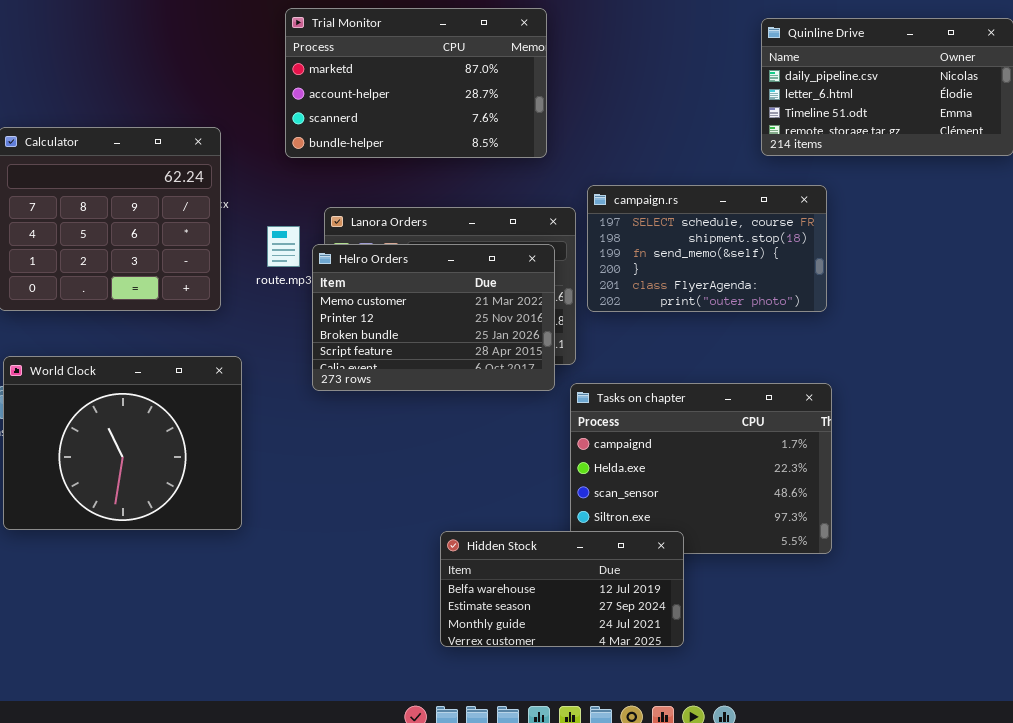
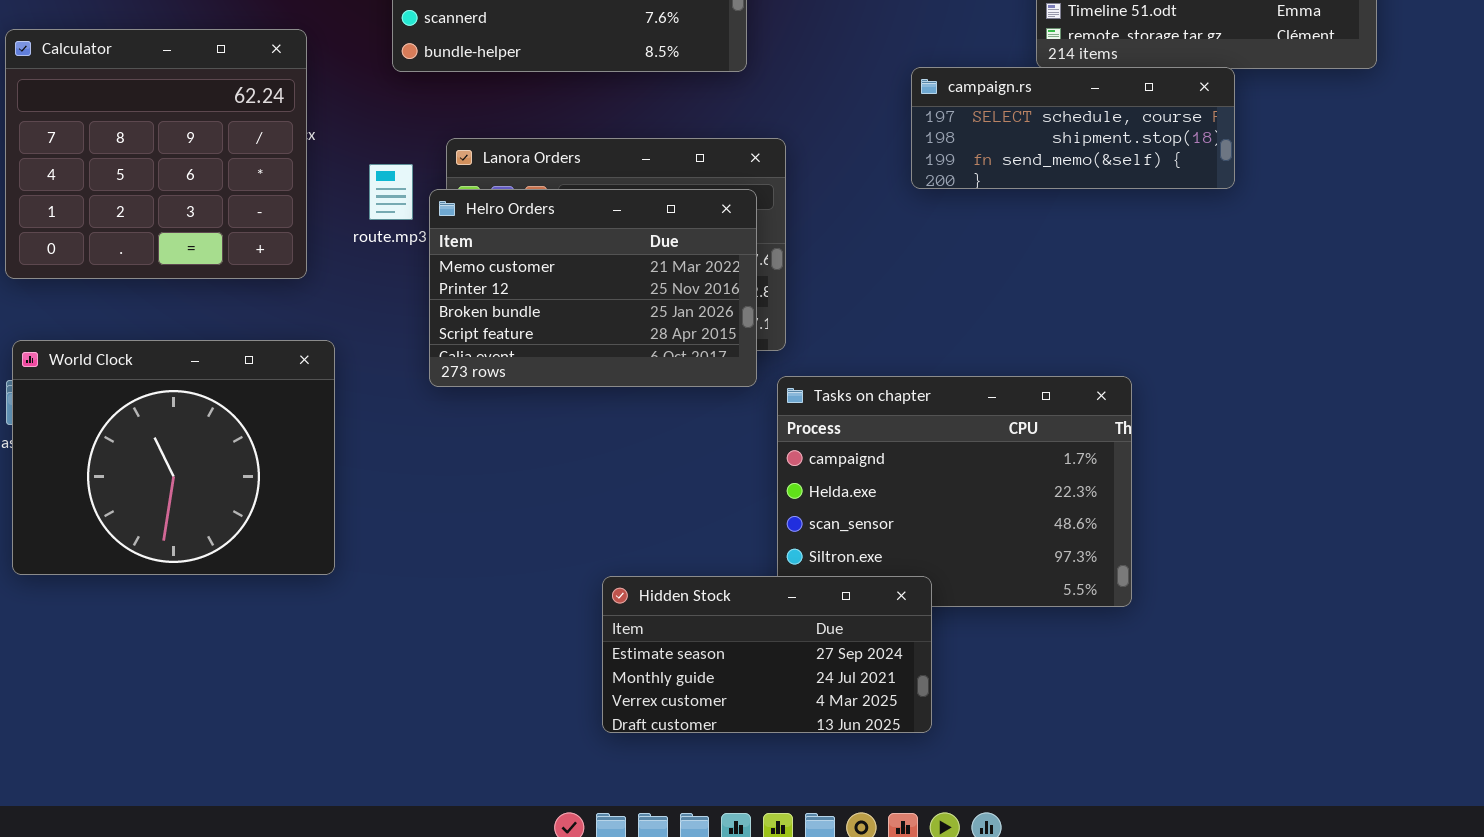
campaign.rs: [587,185,827,312] -> [911,67,1235,189], moved, resized
Hidden Stock: [440,531,684,647] -> [602,576,932,733], scrolled down 1 row

